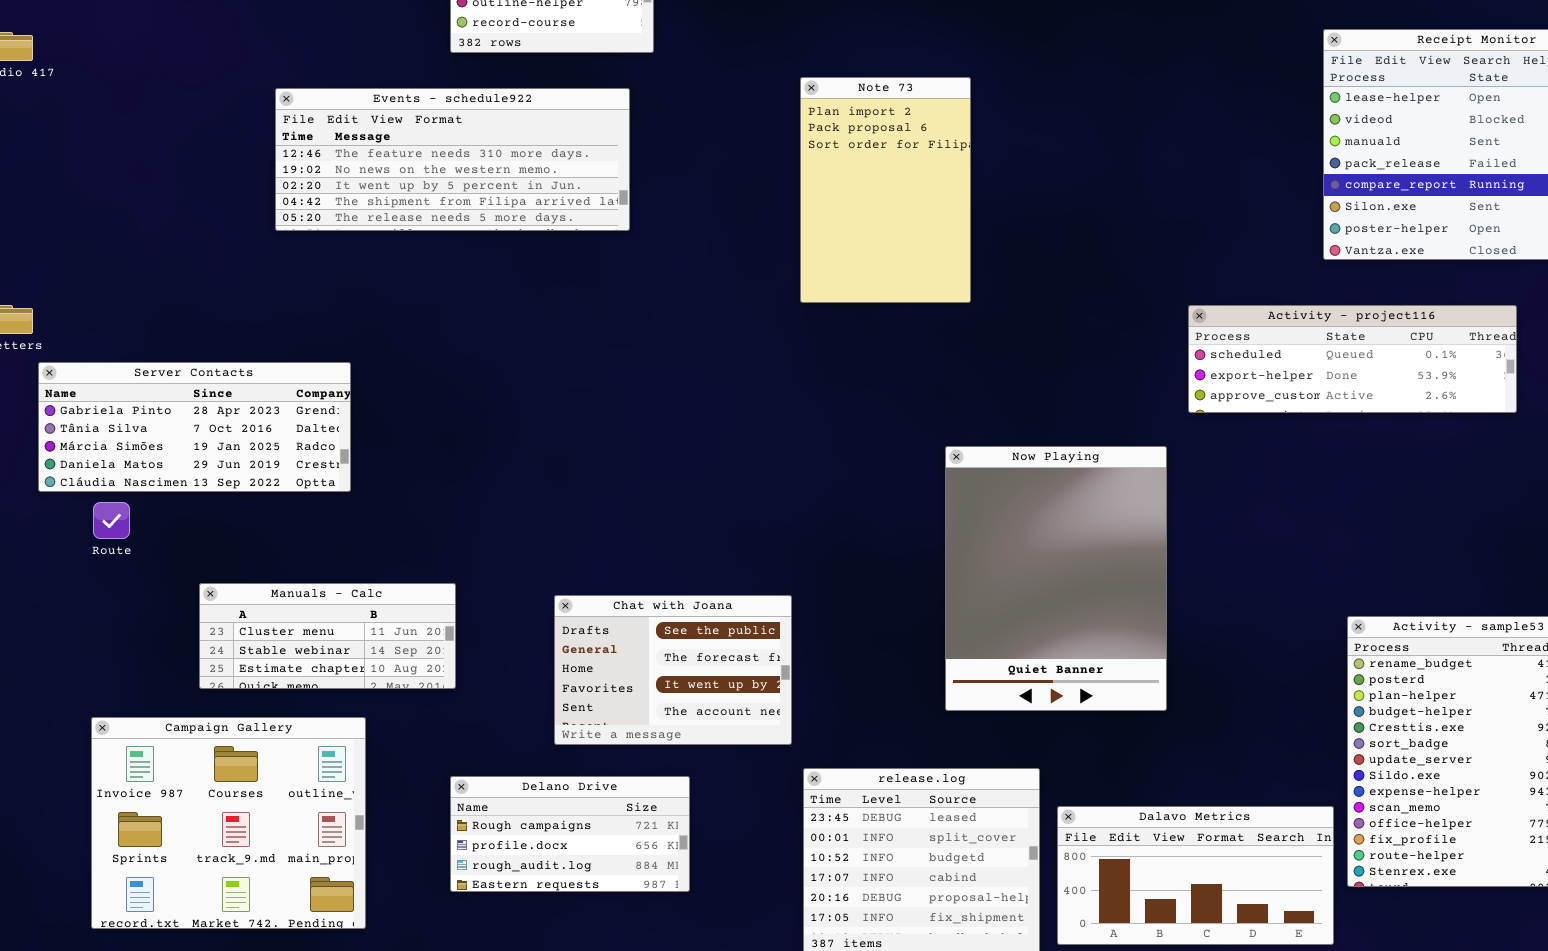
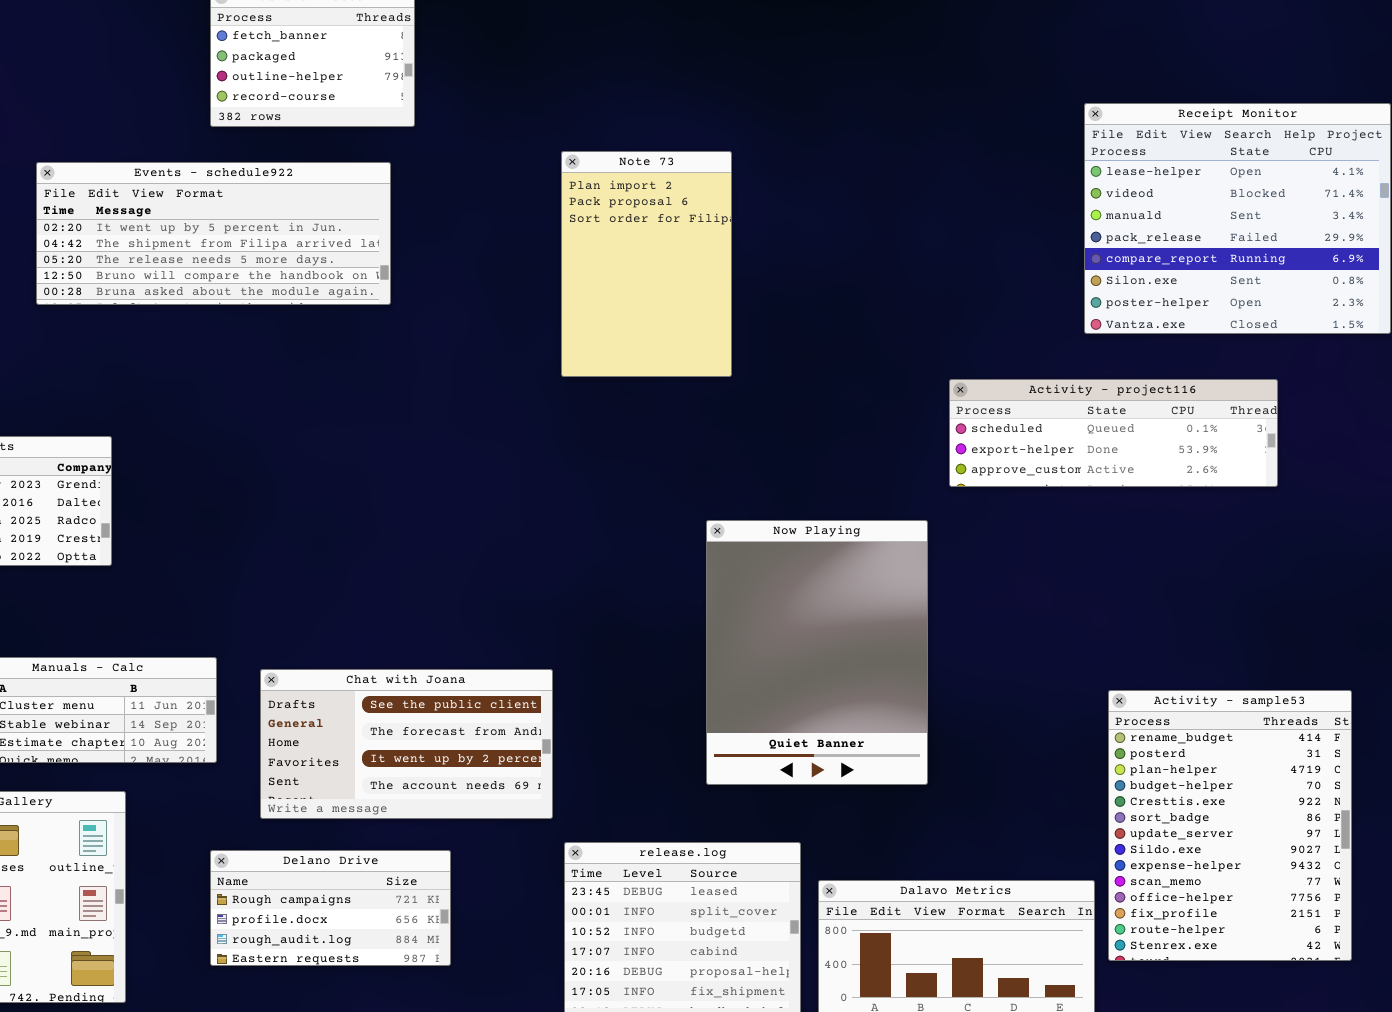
Events - schedule922: [275,88,630,231] -> [36,162,391,305], scrolled down 2 rows
Chat with Joana: [554,595,792,745] -> [260,669,553,819], resized

